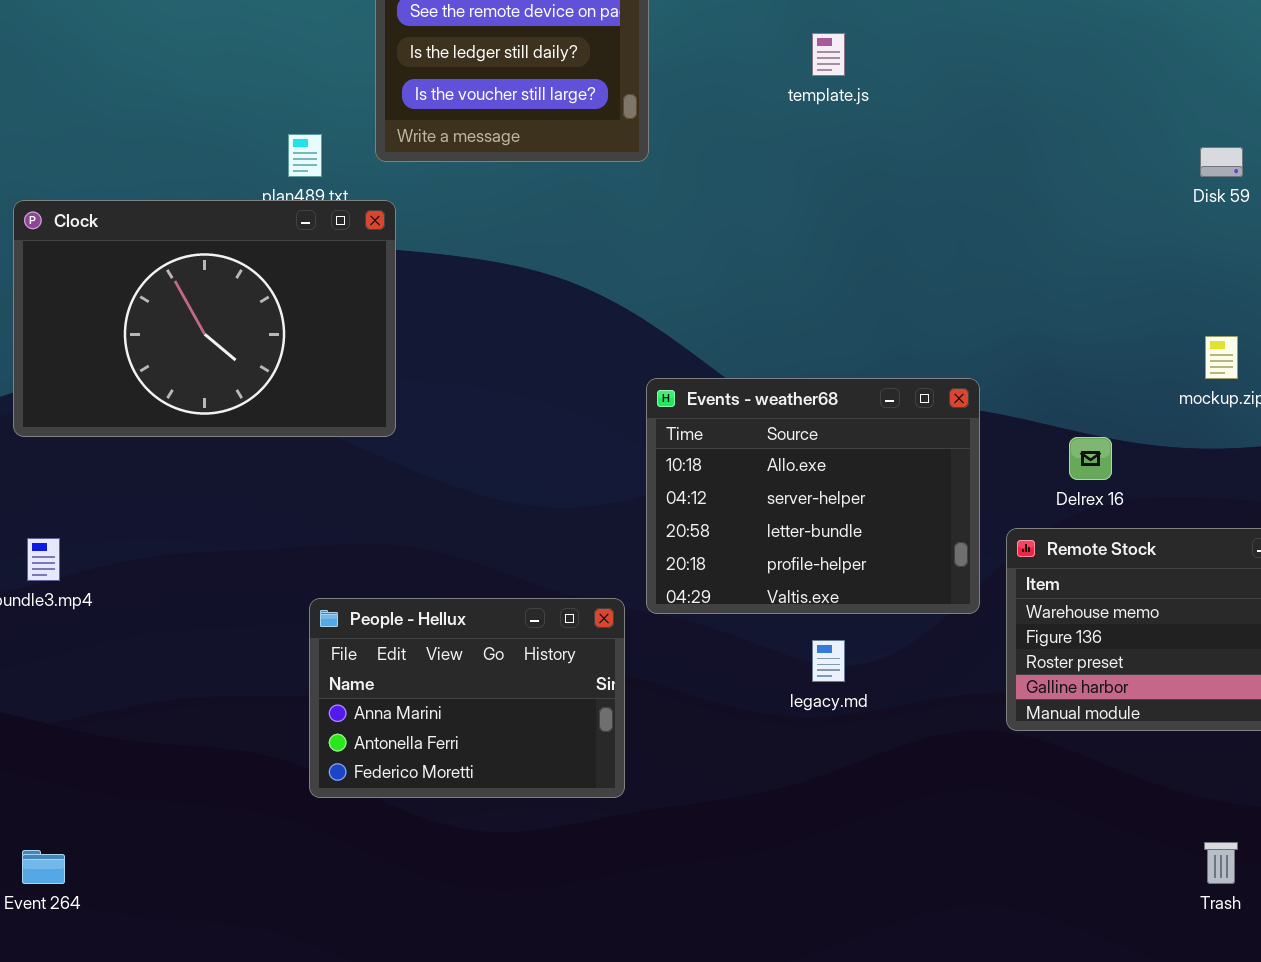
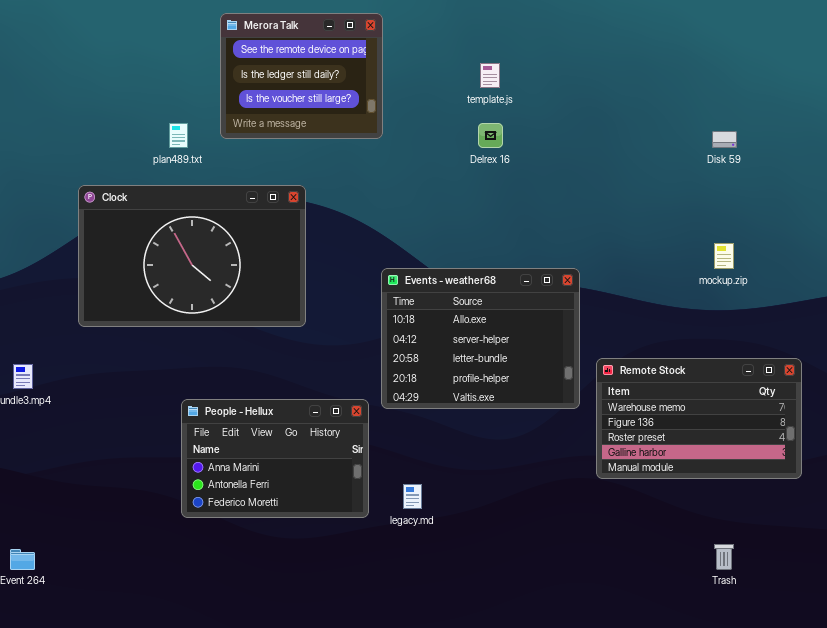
Clock: [13,200,396,437] -> [78,185,306,327], moved
Delrex 16: [1069,437,1112,480] -> [478,123,503,148], moved
legacy.md: [812,640,845,682] -> [403,484,422,509], moved

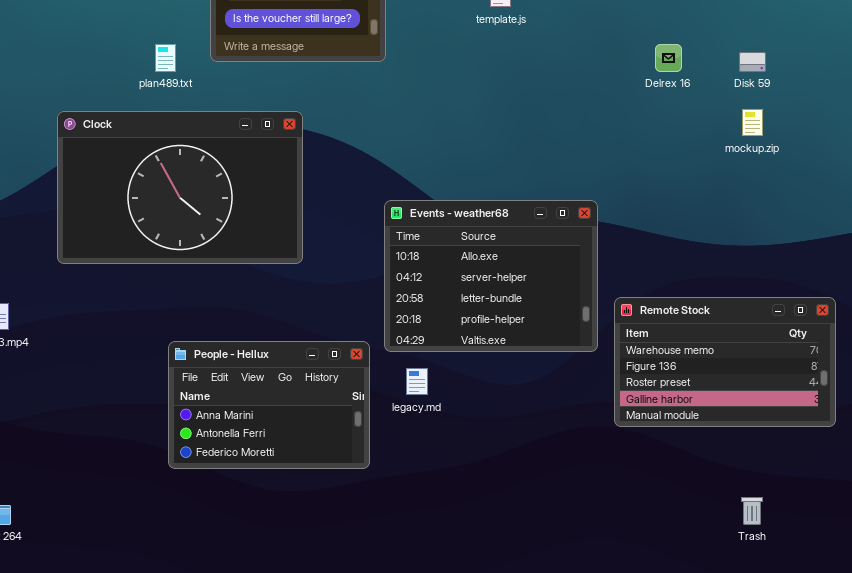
Delrex 16: [478,123,503,148] -> [655,44,682,72], moved
mockup.zip: [714,243,734,269] -> [742,109,763,136], moved
legacy.md: [403,484,422,509] -> [406,368,428,395], moved

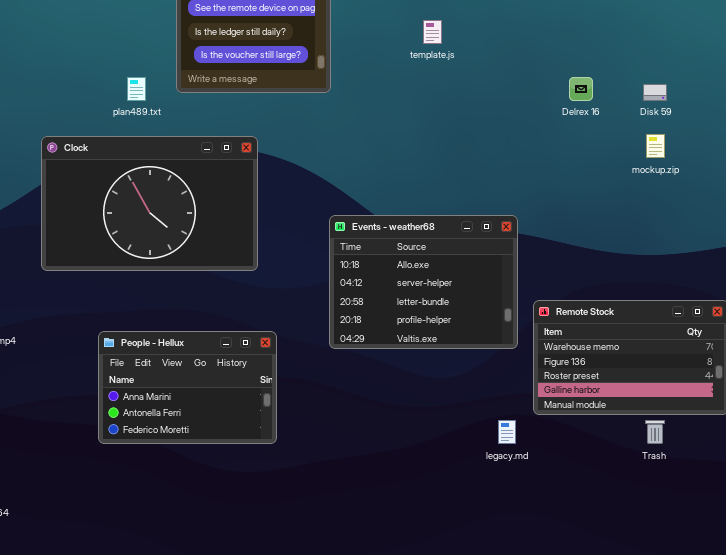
People - Hellux: [168,341,370,469] -> [98,331,277,444], moved
legacy.md: [406,368,428,395] -> [498,420,516,444], moved
Trash: [741,497,763,525] -> [645,420,665,444], moved

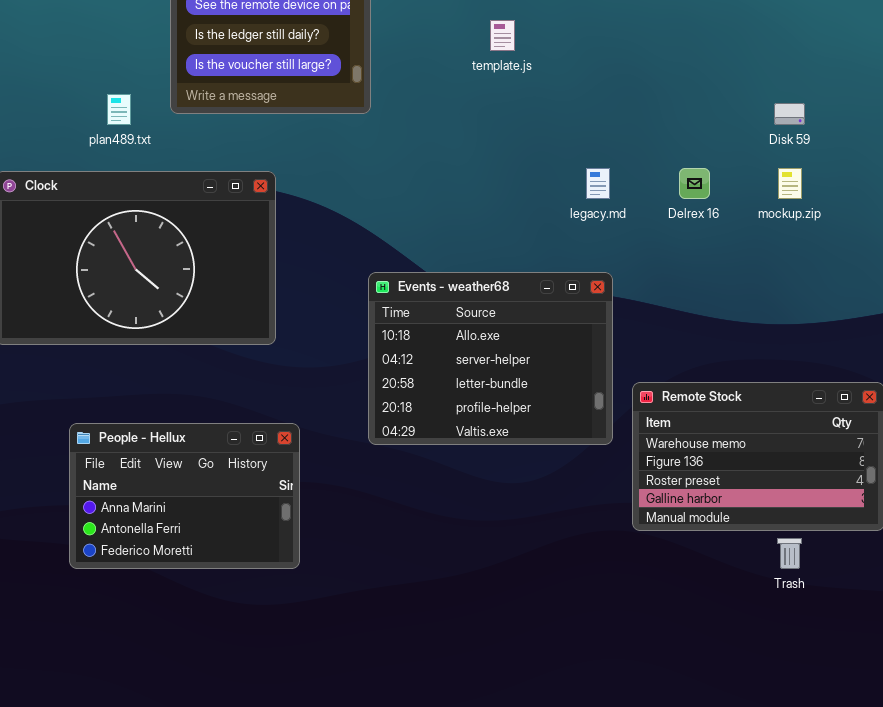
Delrex 16: [569,77,593,101] -> [679,168,710,199], moved
legacy.md: [498,420,516,444] -> [586,168,610,199], moved

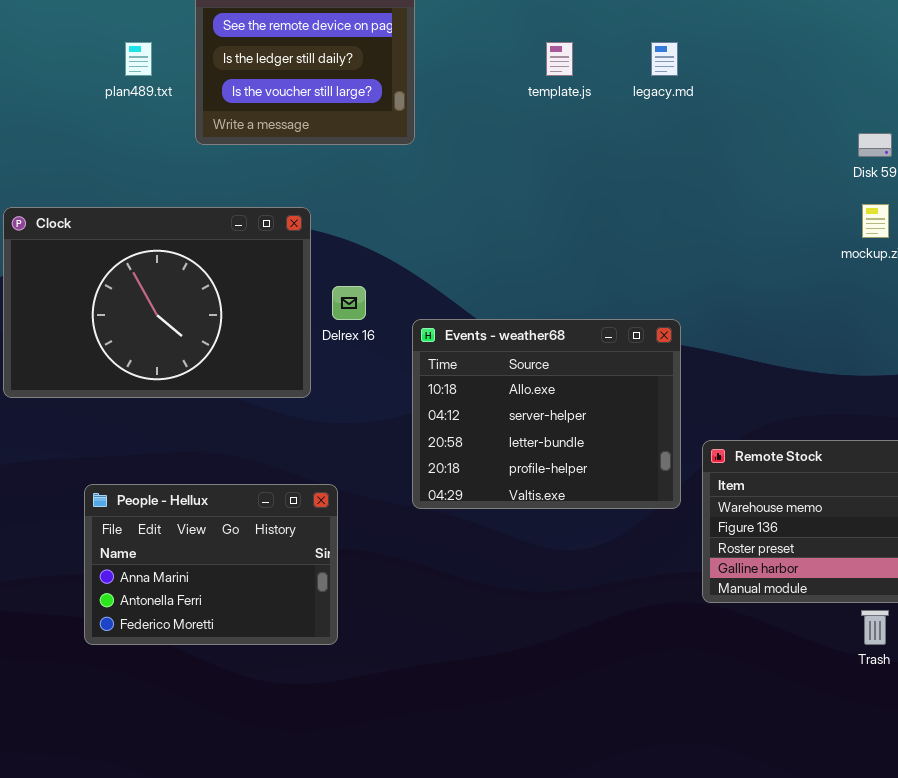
plan489.txt: [107,94,131,125] -> [125,42,152,76], moved
legacy.md: [586,168,610,199] -> [651,42,678,76], moved
Delrex 16: [679,168,710,199] -> [332,286,366,320], moved

